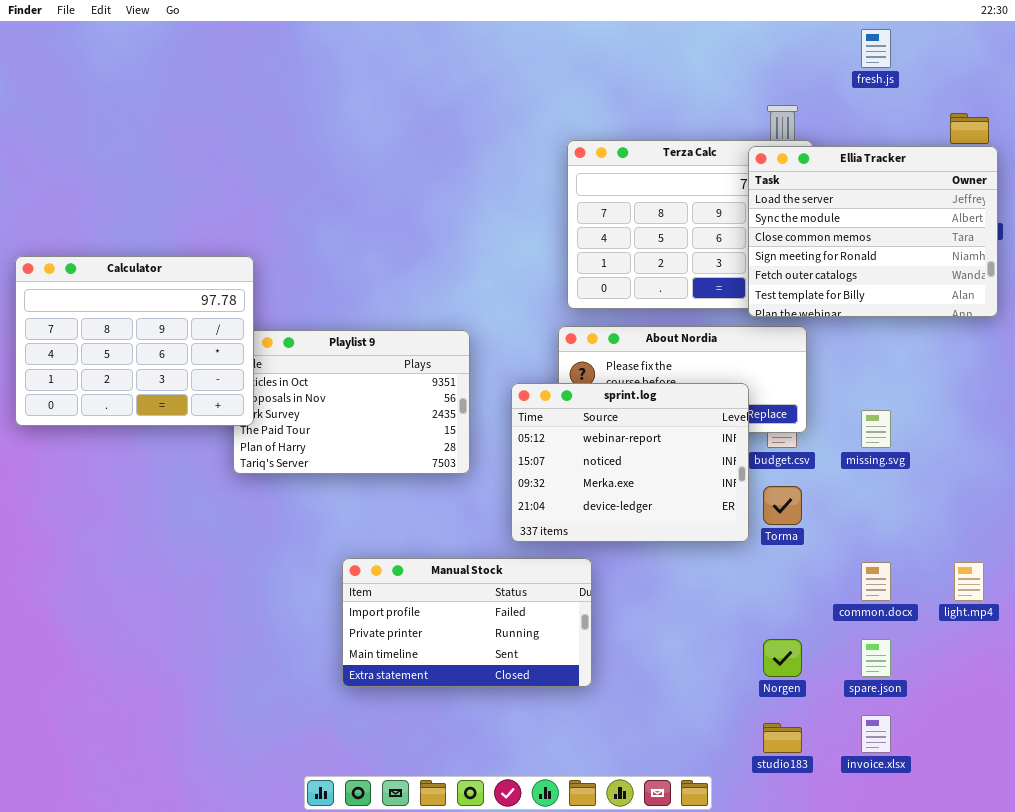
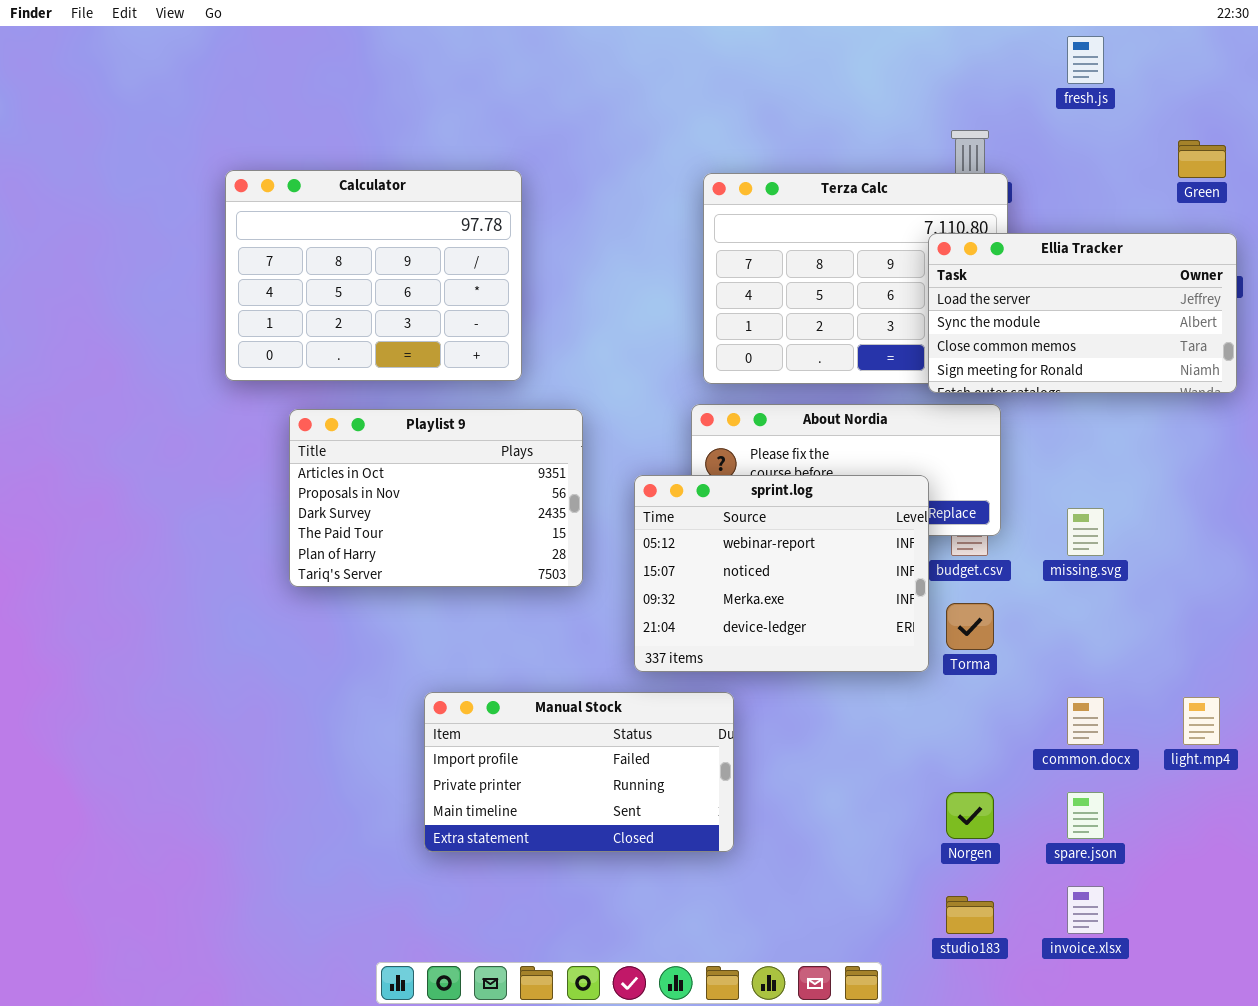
Ellia Tracker: [748,146,998,317] -> [928,233,1237,393], resized
Calculator: [15,256,254,426] -> [225,170,522,381], moved

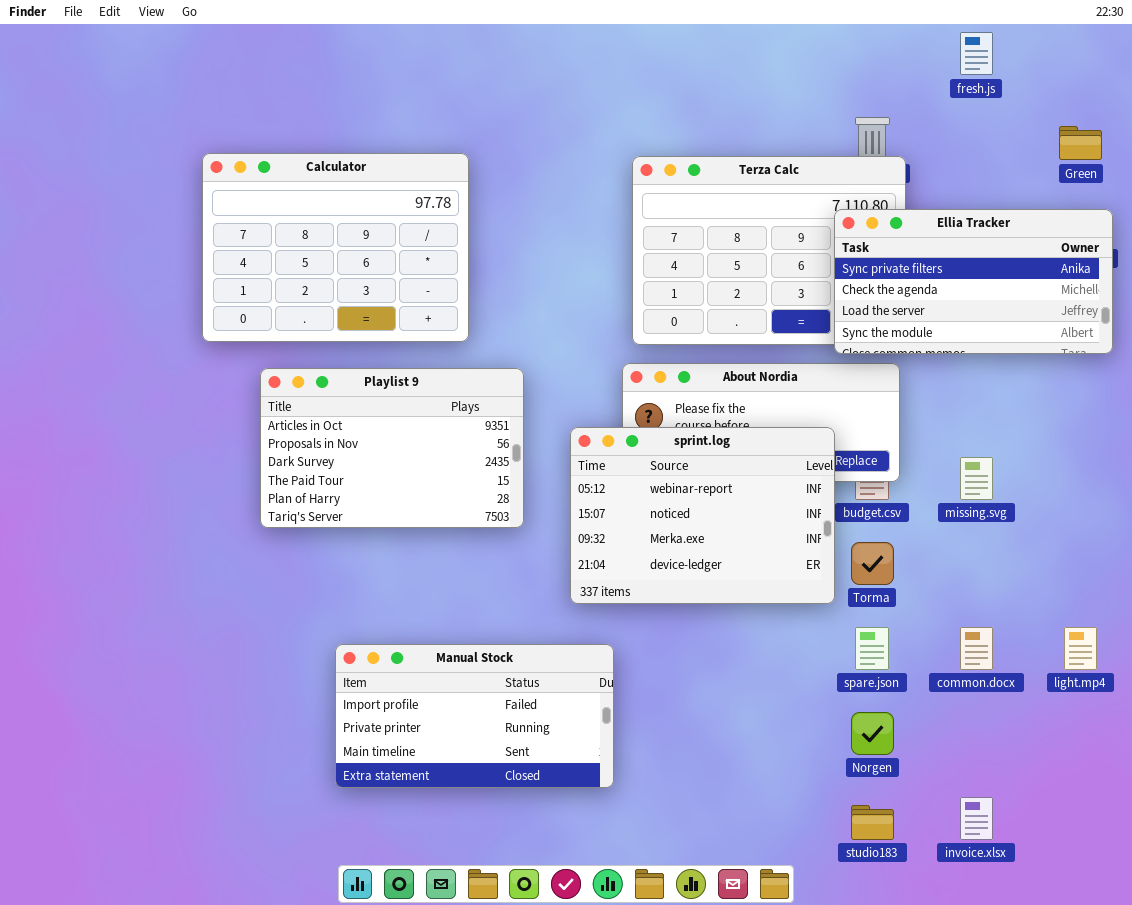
Ellia Tracker: [928,233,1237,393] -> [834,209,1113,354], scrolled up 2 rows
Manual Stock: [424,692,734,852] -> [335,644,614,788], moved
spare.json: [1067,792,1104,839] -> [855,627,889,670], moved

